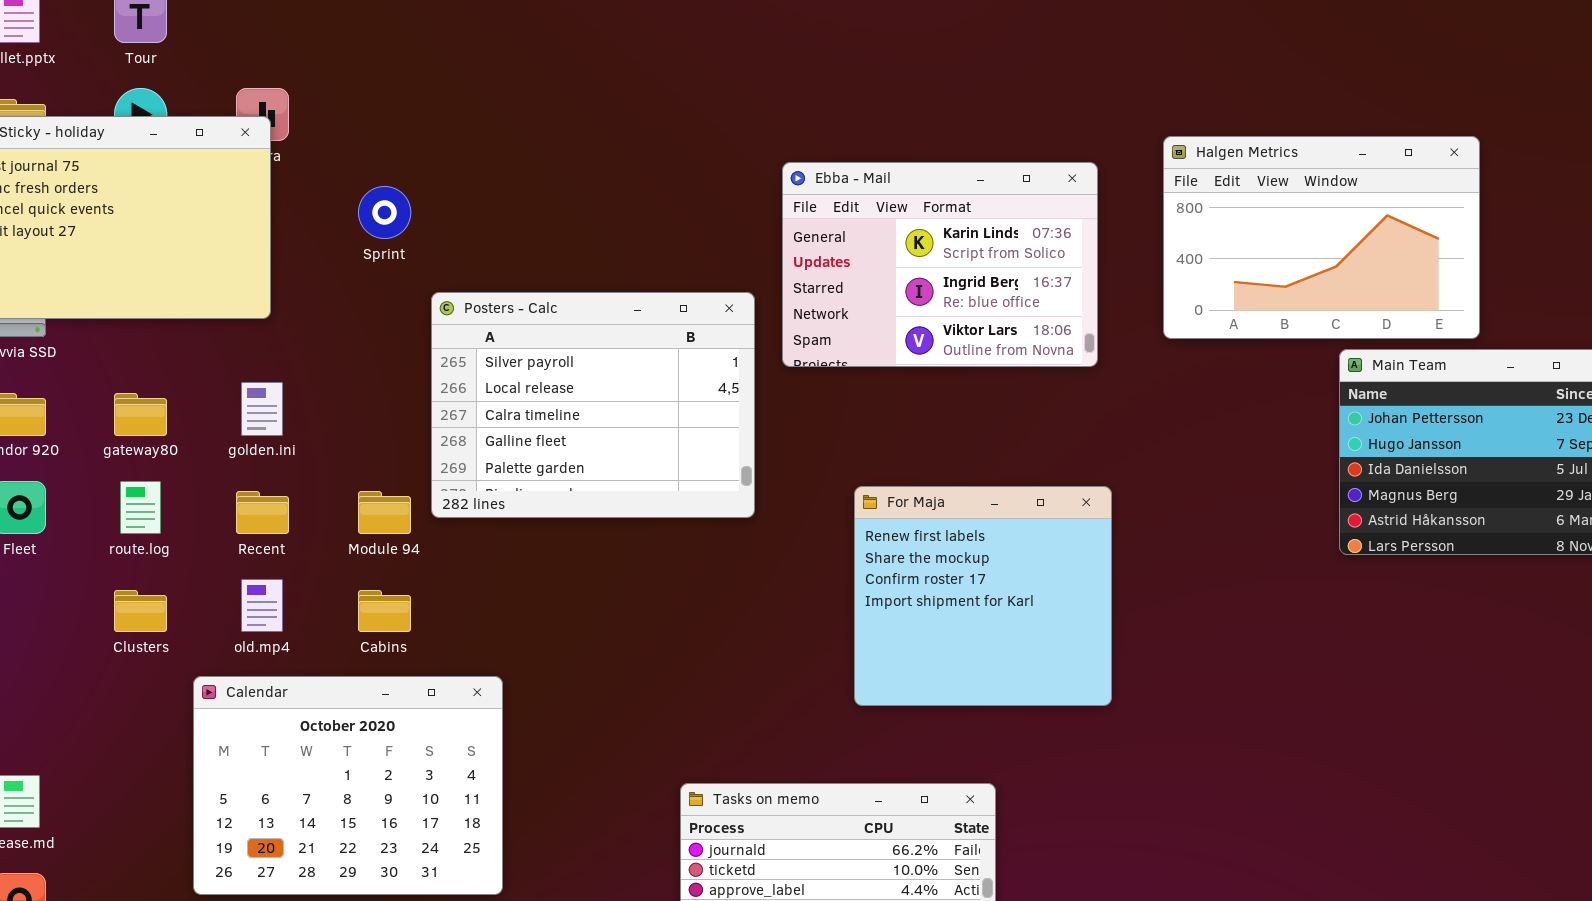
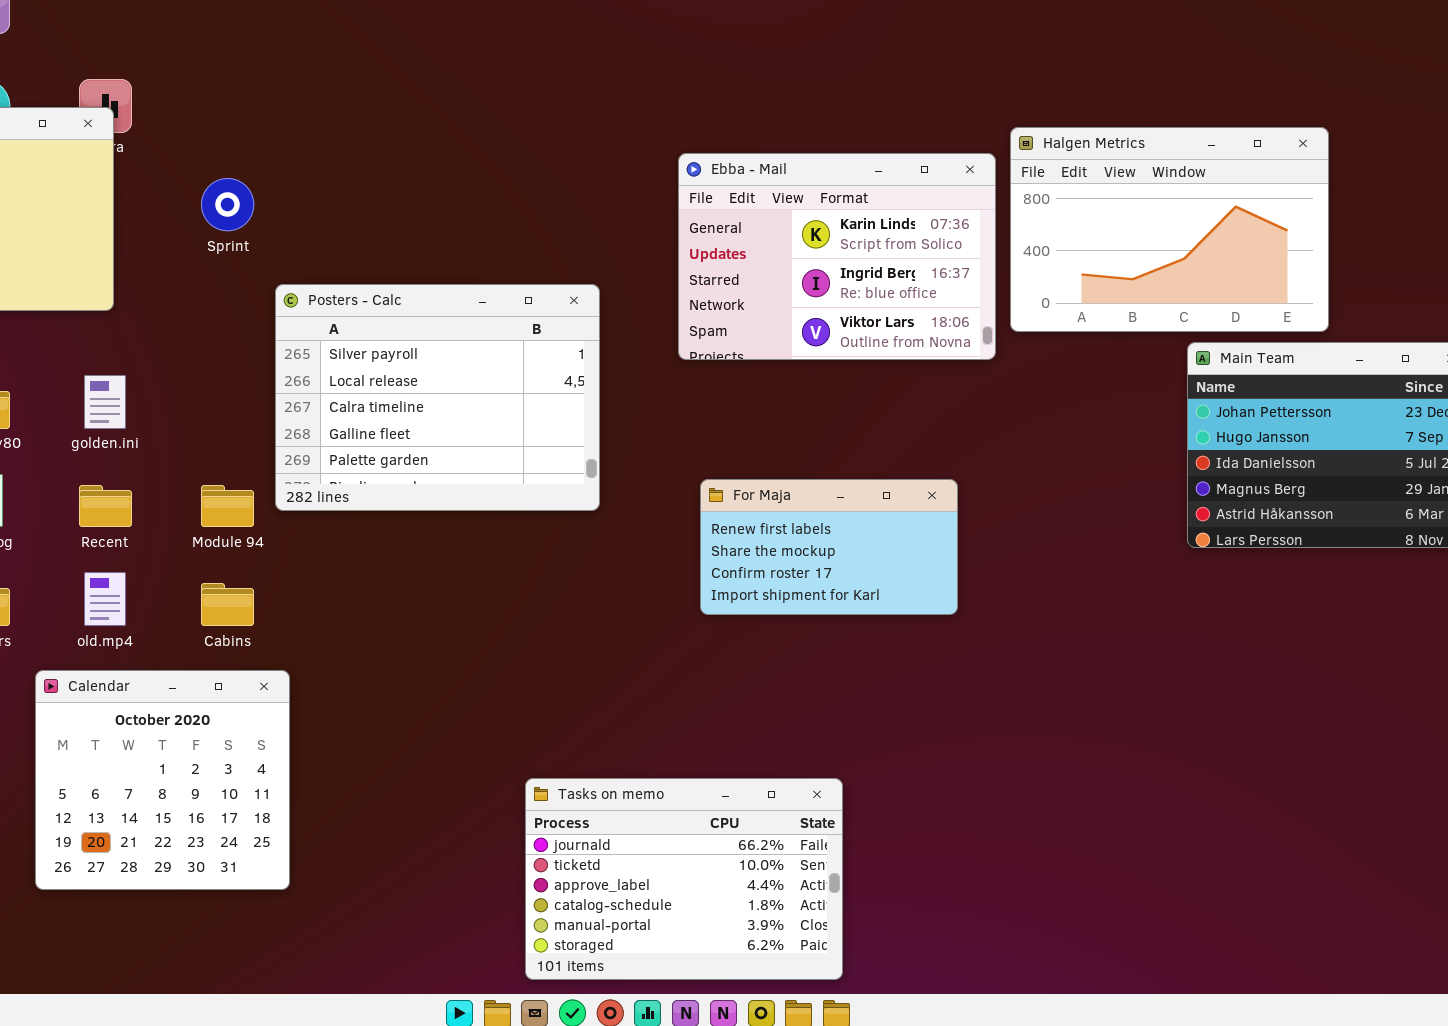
Ebba - Mail: [782,162,1098,367] -> [678,153,996,360], moved
For Maja: [854,486,1112,706] -> [700,479,958,615], resized
Calendar: [193,676,503,895] -> [35,670,290,890], resized

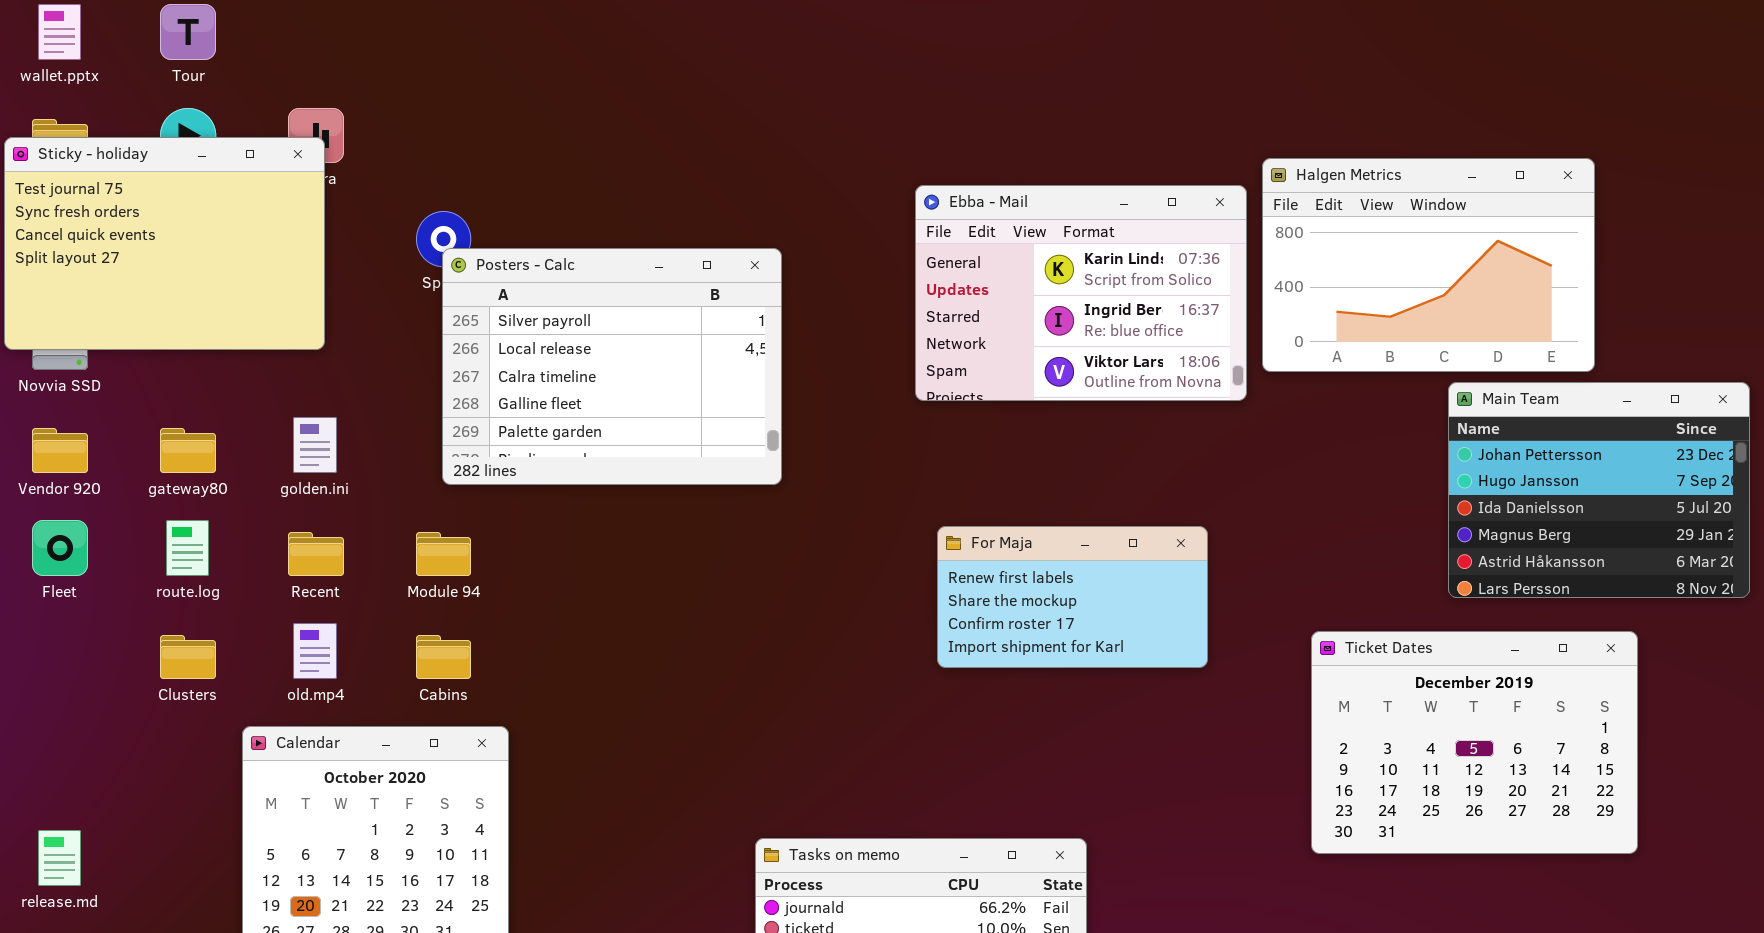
Posters - Calc: [275,284,600,511] -> [442,248,782,485], moved
Ticket Dates: none -> [1311,631,1638,854], opened

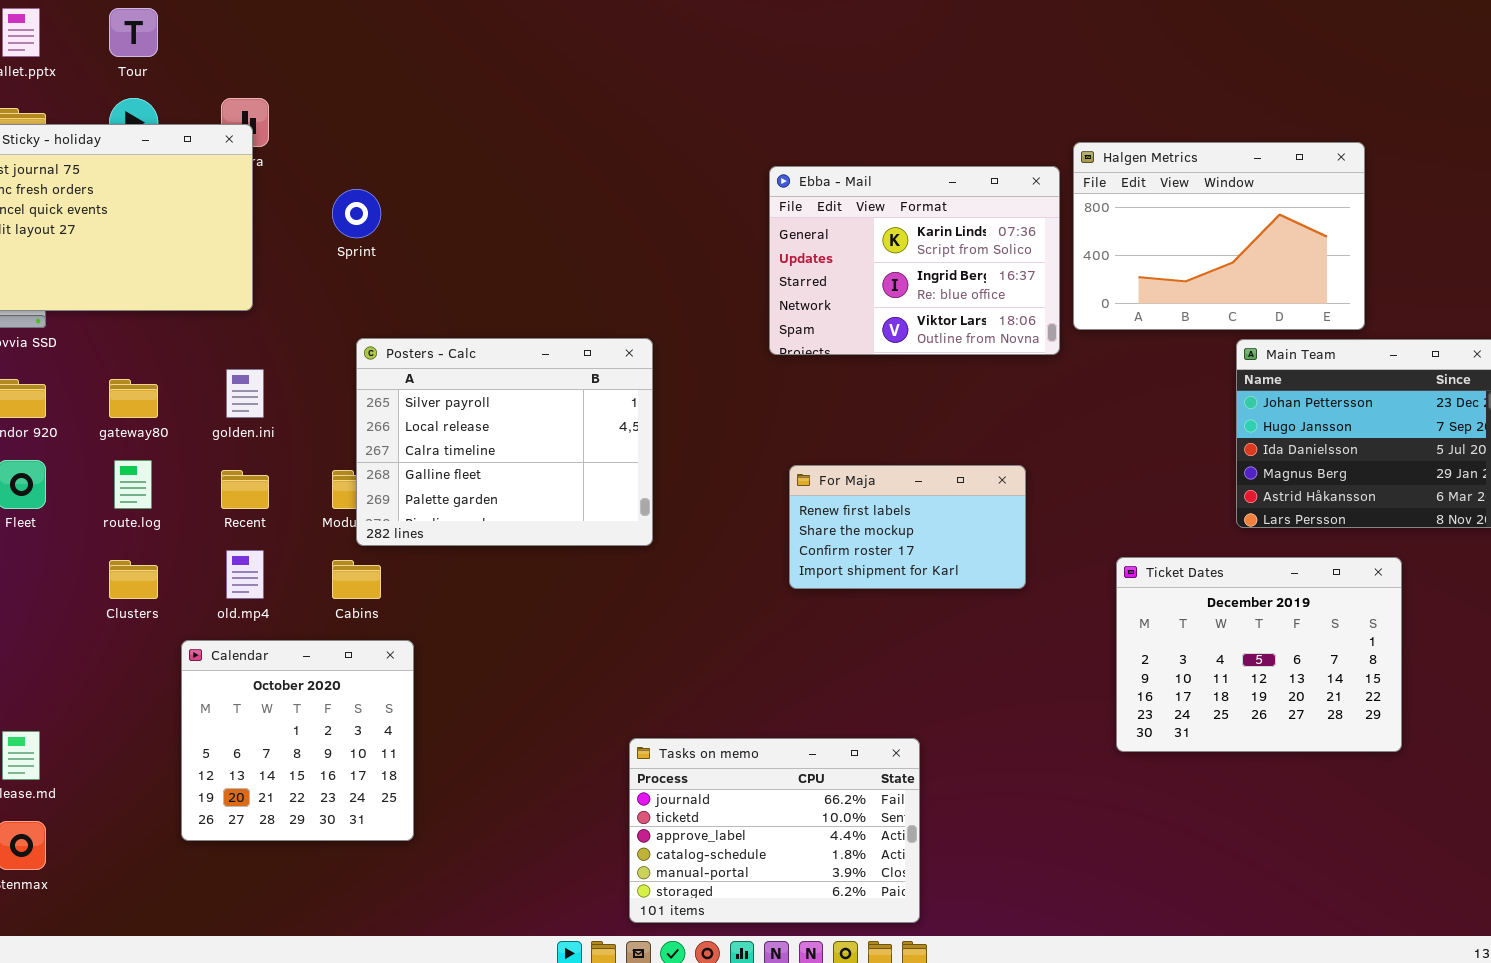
Posters - Calc: [442,248,782,485] -> [356,338,653,546], moved

